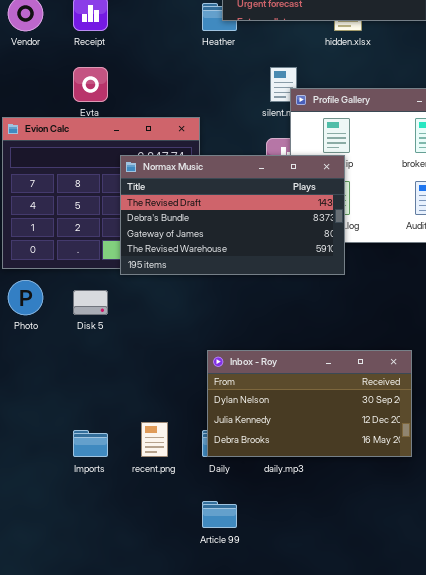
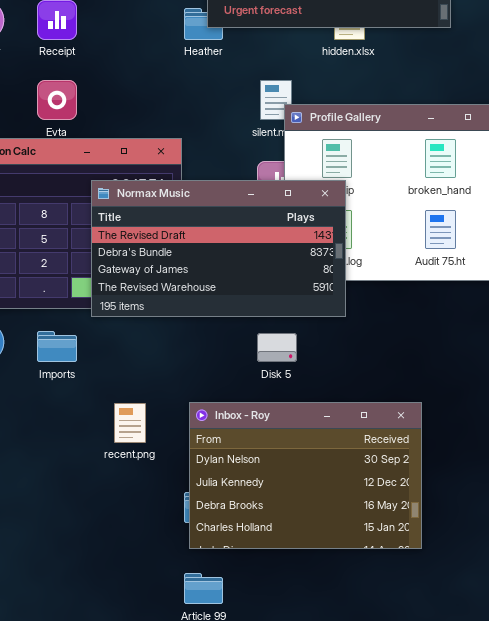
Disk 5: [73,290,108,315] -> [257,333,297,362], moved
Inbox - Roy: [207,350,412,457] -> [189,402,422,549], resized
recent.png: [141,422,168,457] -> [114,403,146,443], moved
Imports: [73,430,108,457] -> [37,331,77,362], moved

